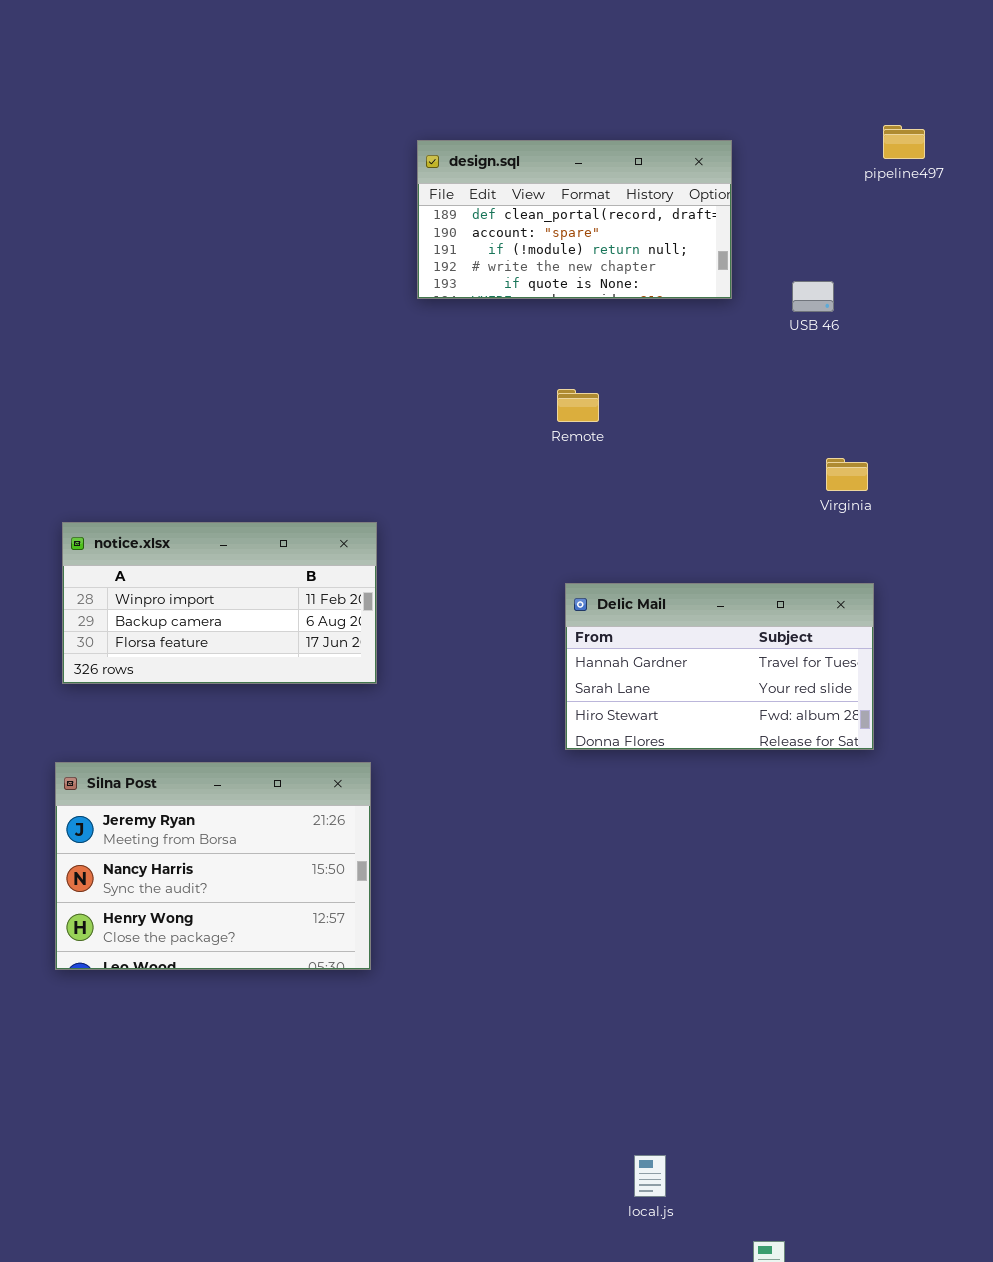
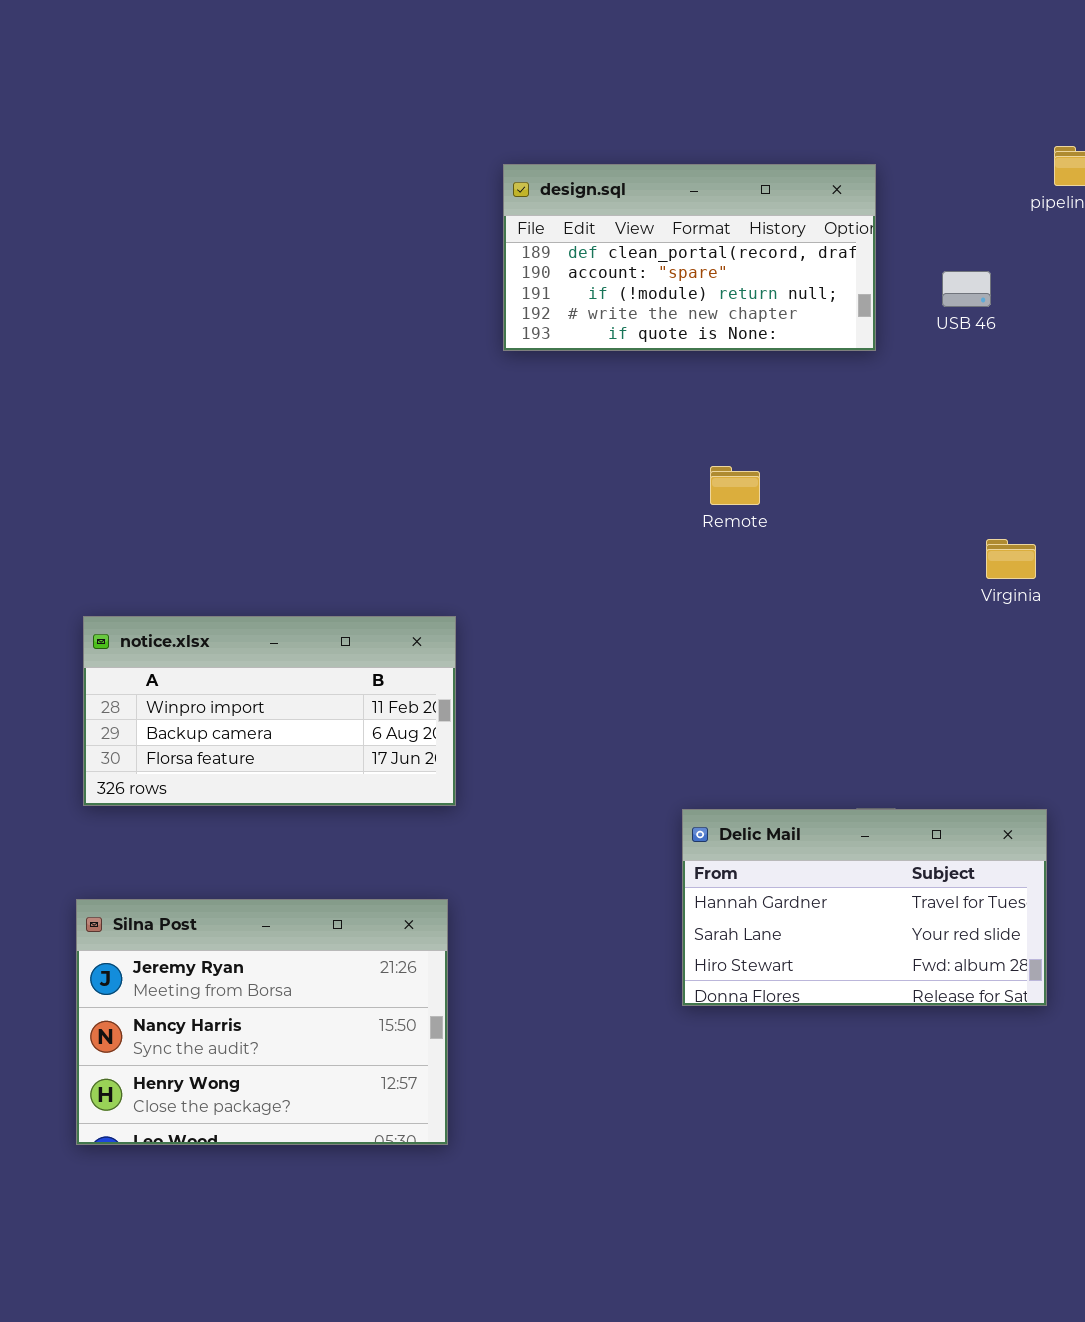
USB 46: [792,281,834,312] -> [942,271,991,307], moved
Remote: [557,389,599,422] -> [710,466,760,505], moved
Delic Mail: [565,583,874,750] -> [682,809,1047,1006], moved

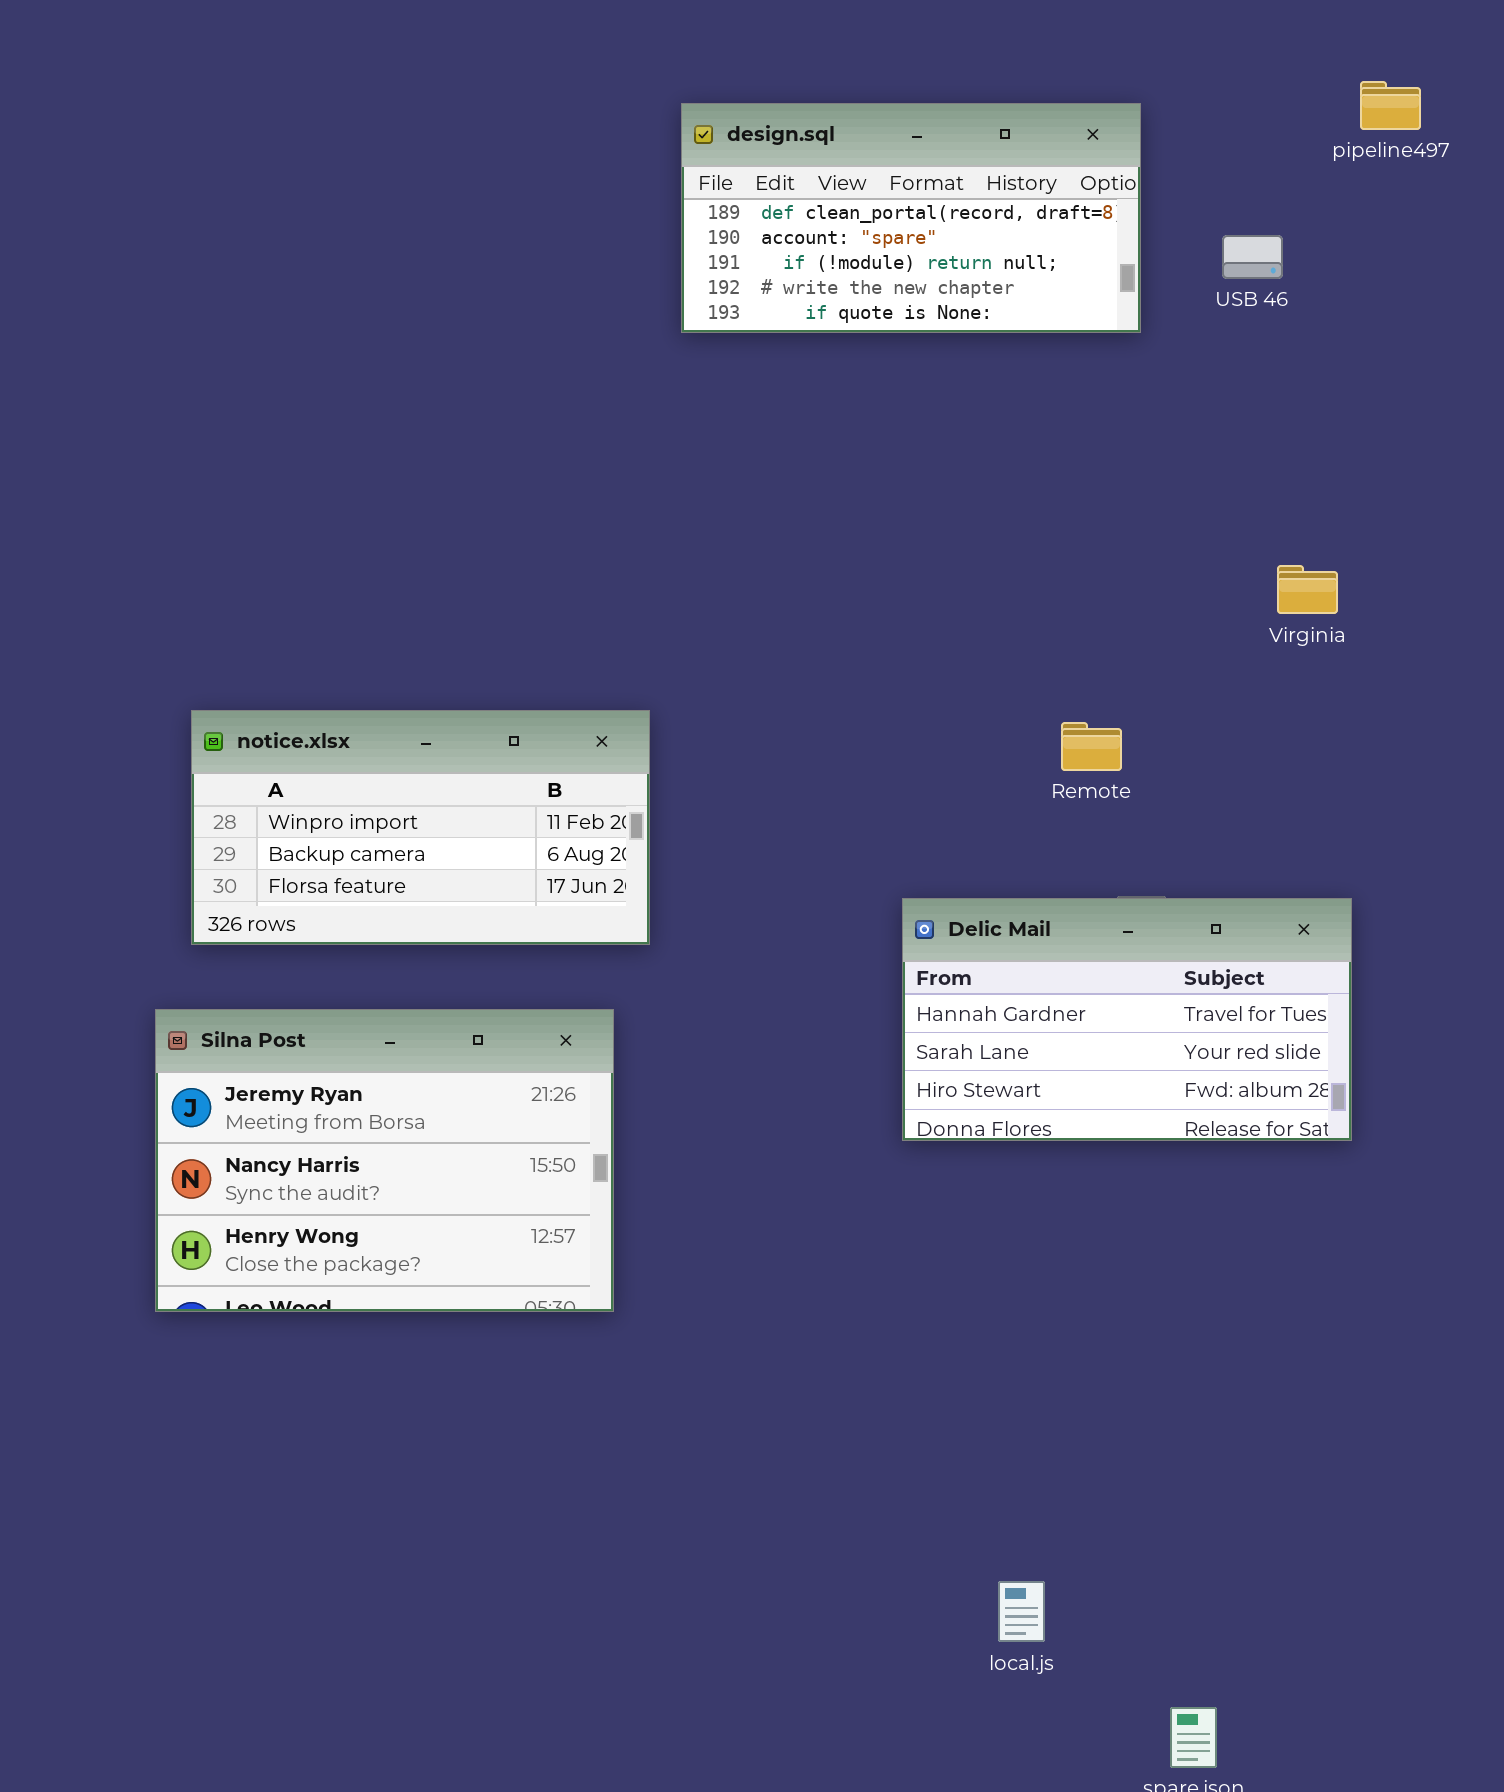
Remote: [710,466,760,505] -> [1061,722,1122,771], moved
notice.xlsx: [83,616,456,806] -> [191,710,650,945], moved

